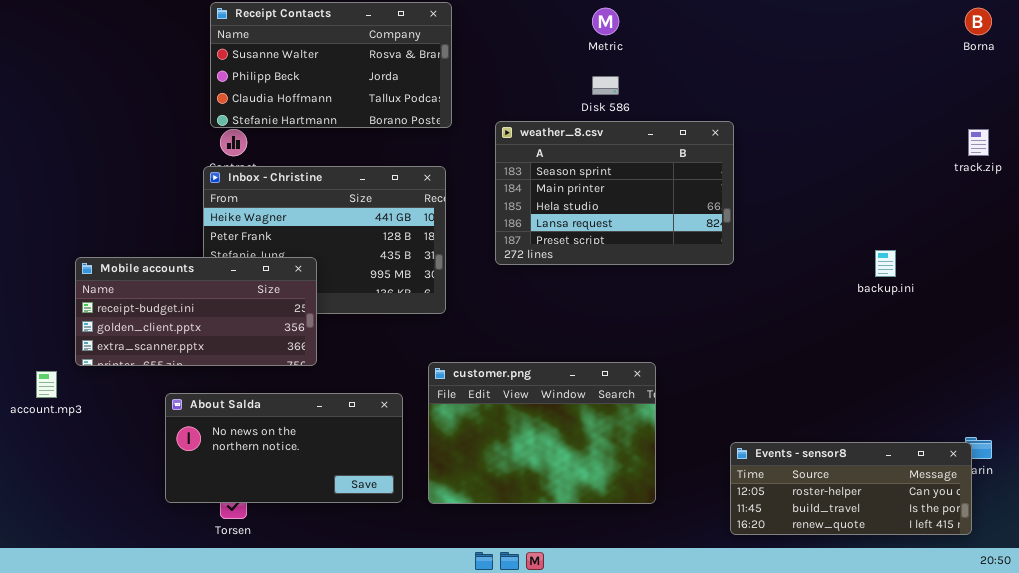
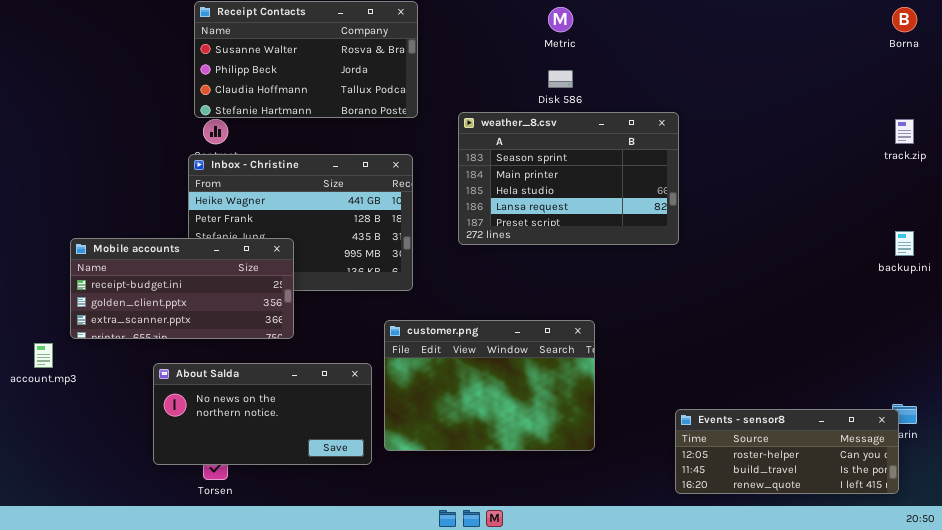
backup.ini: [875,250,896,277] -> [895,231,914,256], moved
customer.png: [428,362,656,504] -> [384,320,595,451], moved

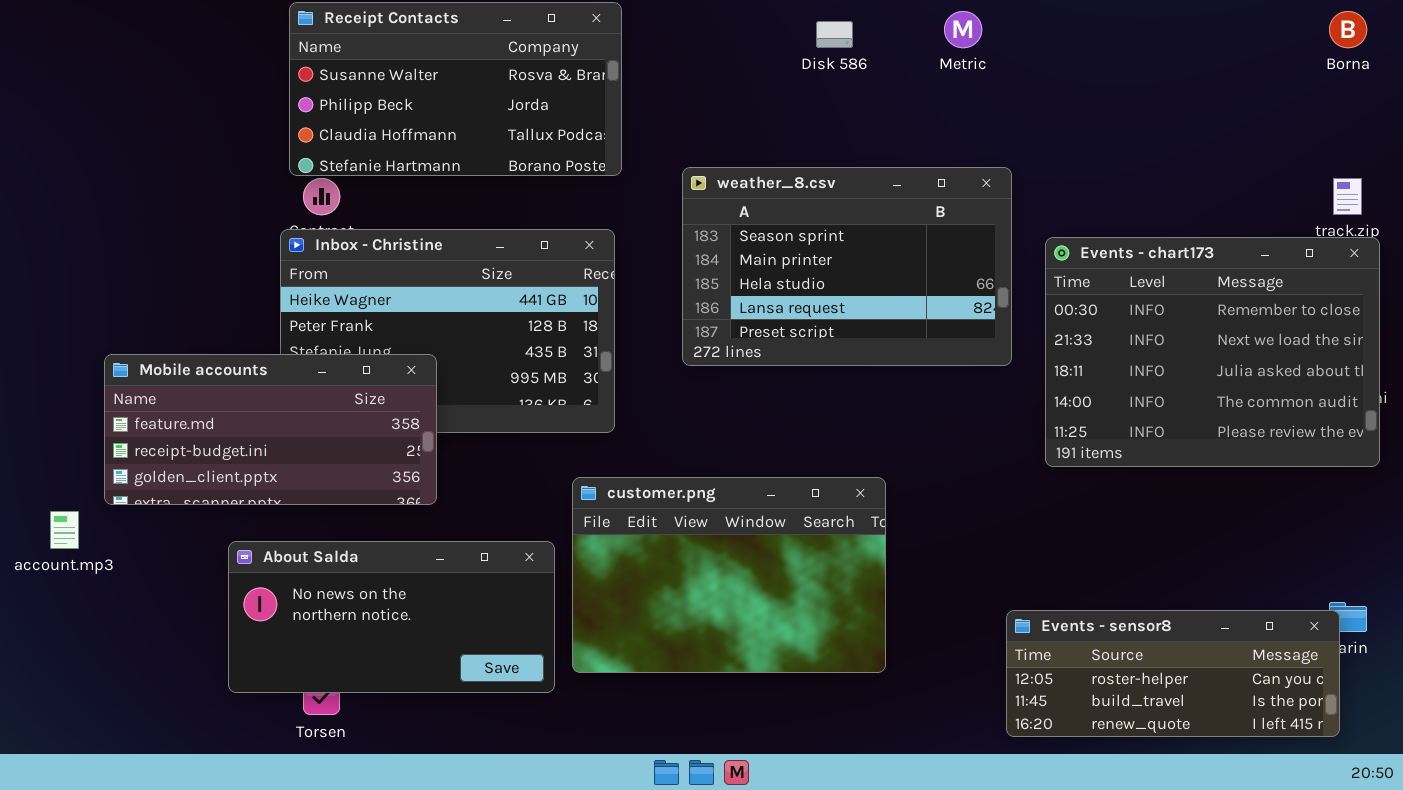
Metric: [548,7,573,32] -> [944,11,982,48], moved
Disk 586: [548,70,573,88] -> [816,21,853,48], moved
Events - chart173: none -> [1045,237,1380,467], opened
Mobile accounts: [70,238,294,339] -> [104,354,437,505], scrolled up 1 row

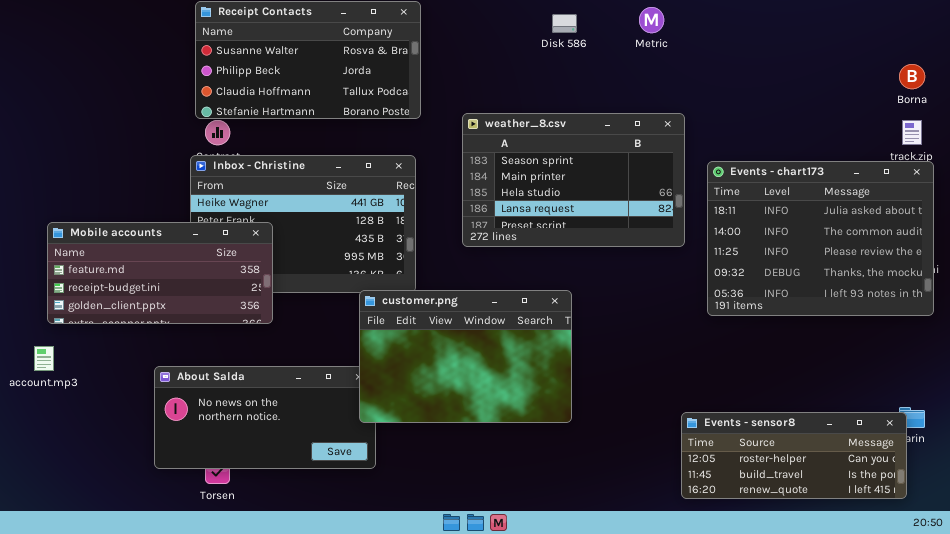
Borna: [1329,11,1367,48] -> [899,64,925,89], moved
Events - chart173: [1045,237,1380,467] -> [707,161,934,316], scrolled down 2 rows
Mobile accounts: [104,354,437,505] -> [47,222,273,324], moved
customer.png: [572,477,886,673] -> [359,290,572,423], moved

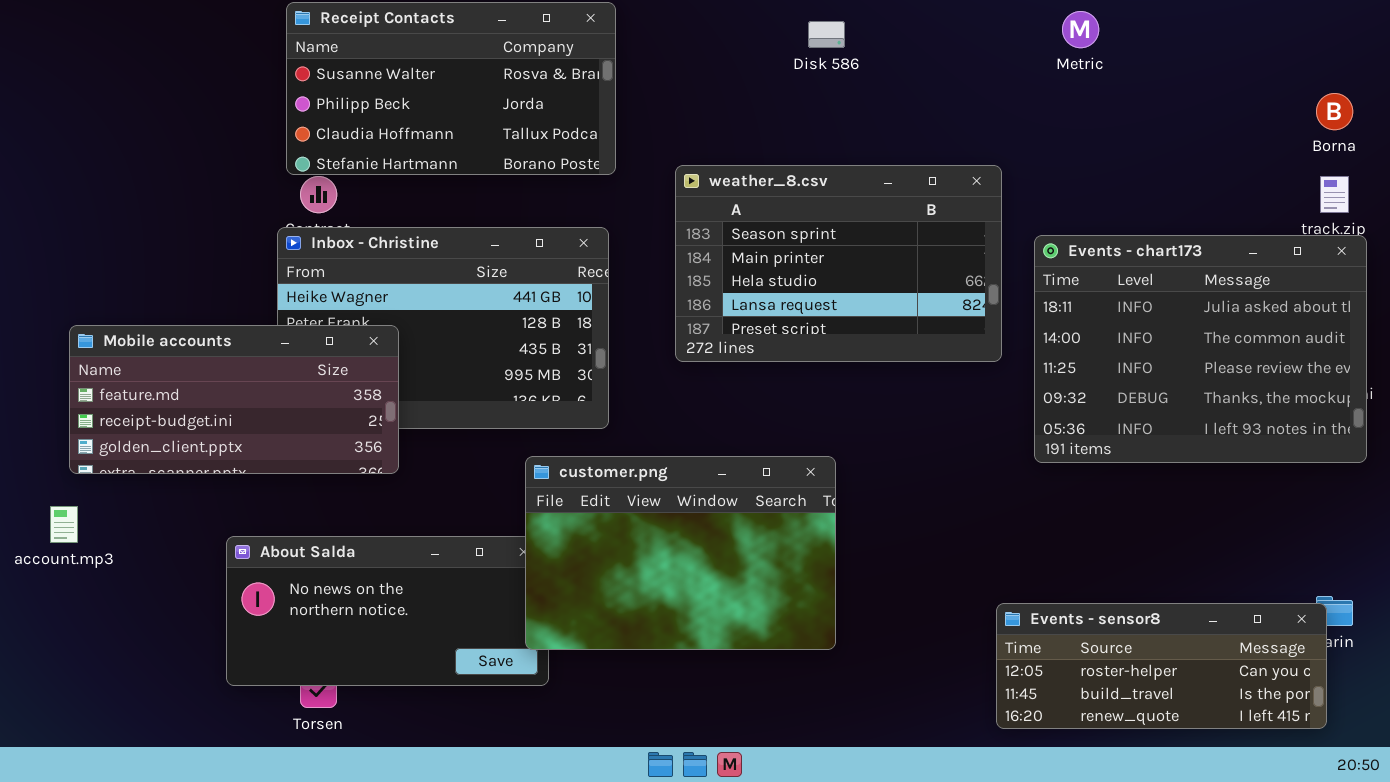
Metric: [639,7,664,33] -> [1062,11,1099,48], moved
customer.png: [359,290,572,423] -> [525,456,836,650], moved

